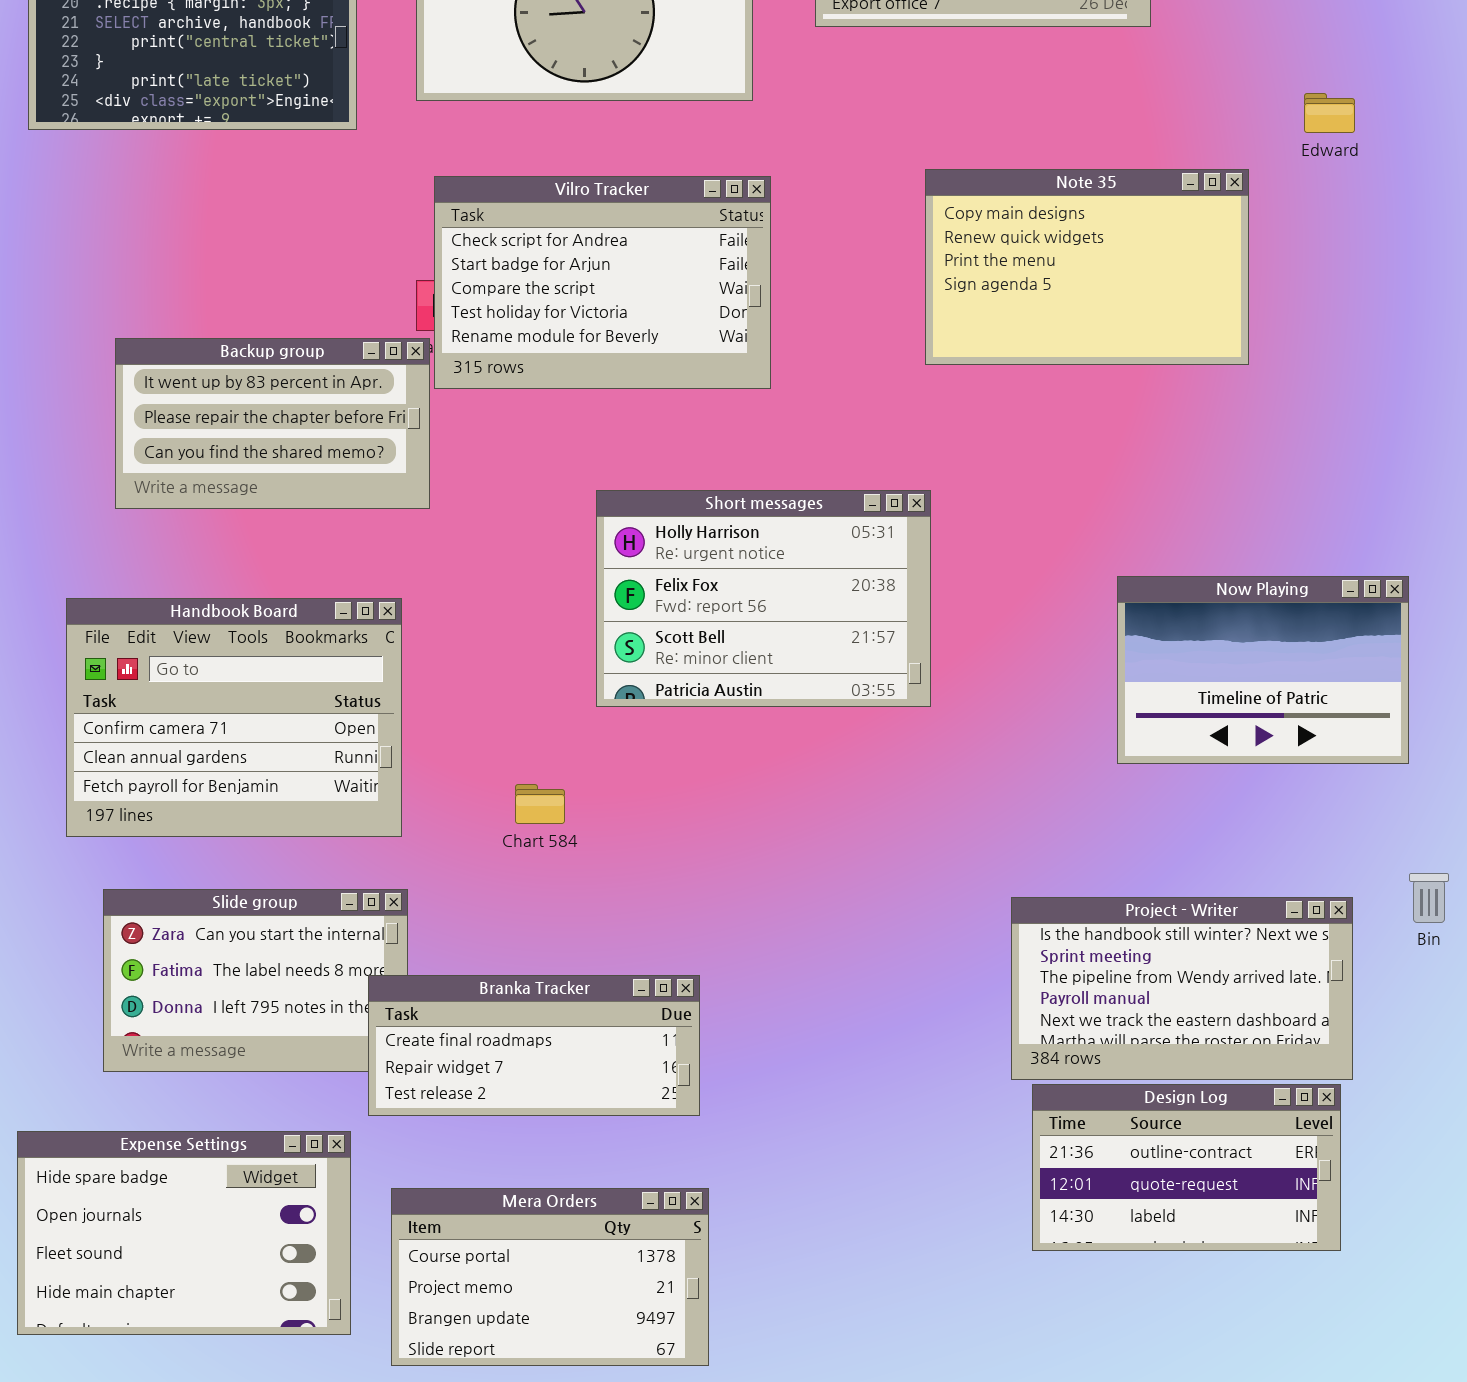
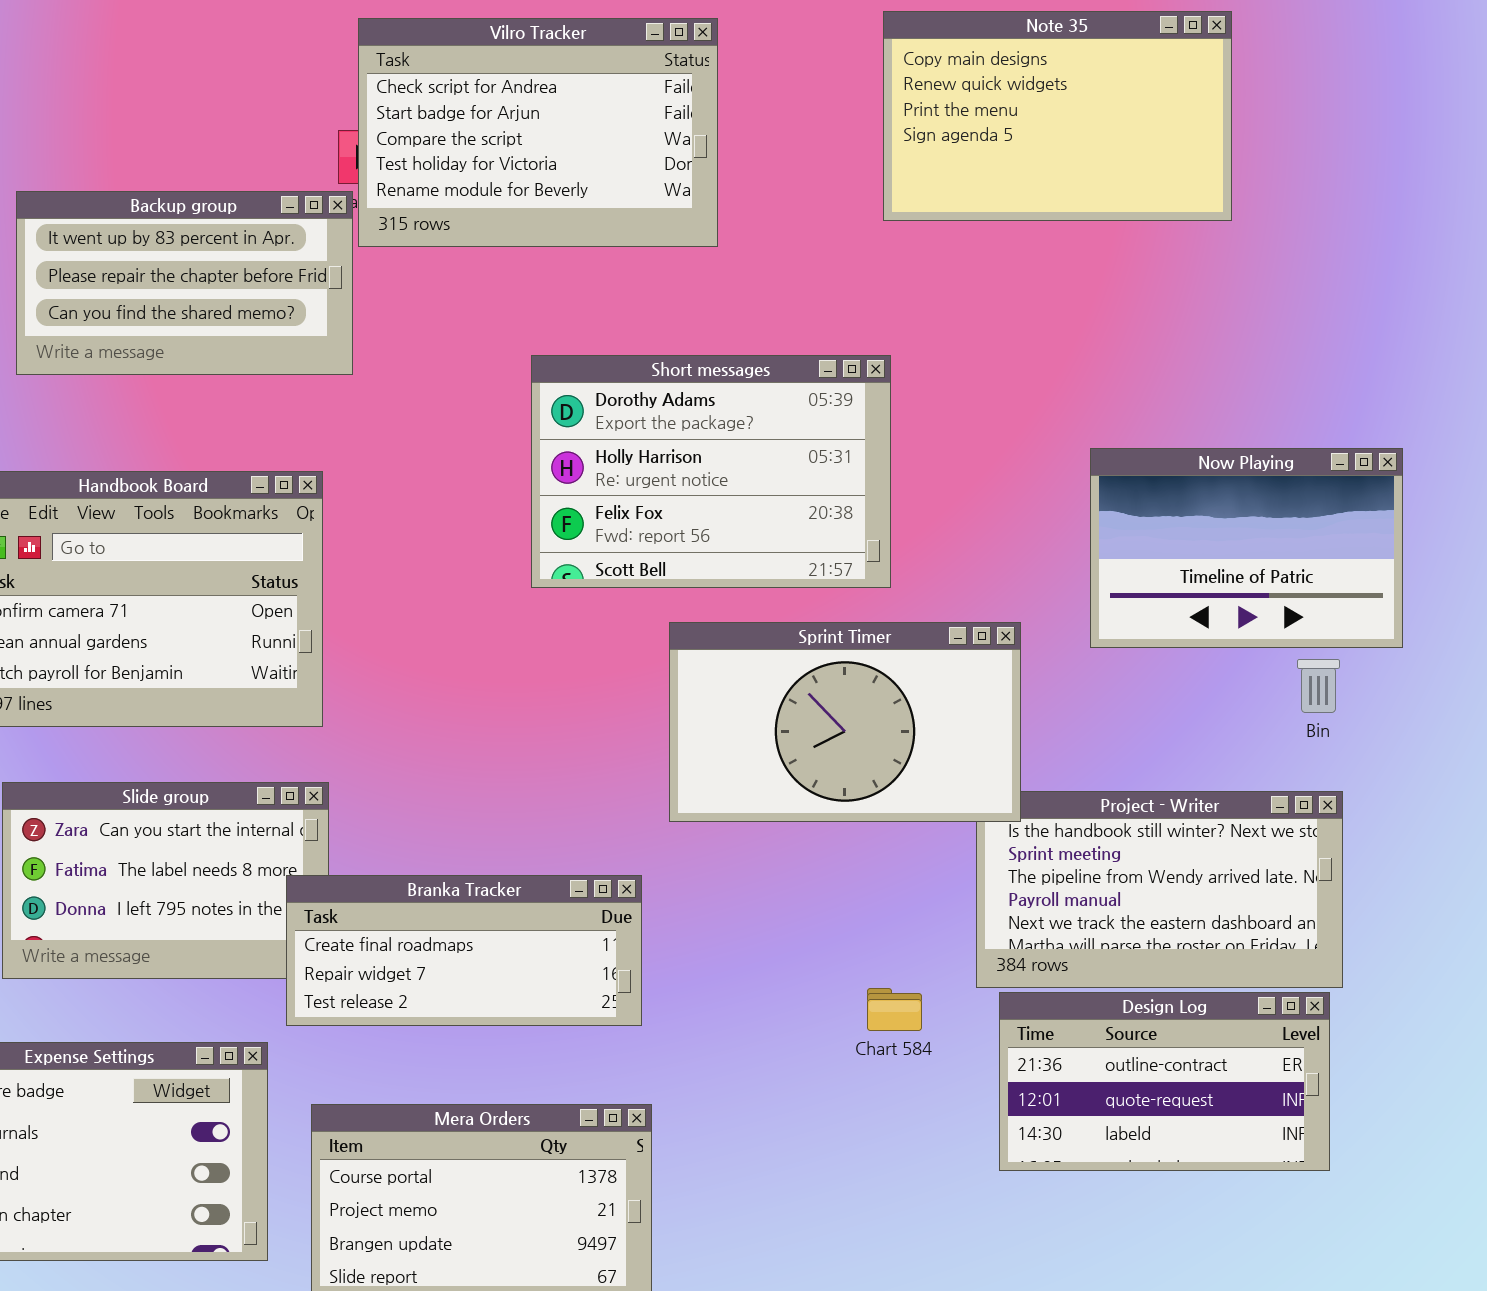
Short messages: [596,490,931,707] -> [531,355,891,588], scrolled up 1 row
Sprint Timer: none -> [669,622,1021,822], opened
Chart 584: [515,784,565,824] -> [867,988,922,1031], moved
Bin: [1409,873,1449,923] -> [1297,659,1340,713], moved

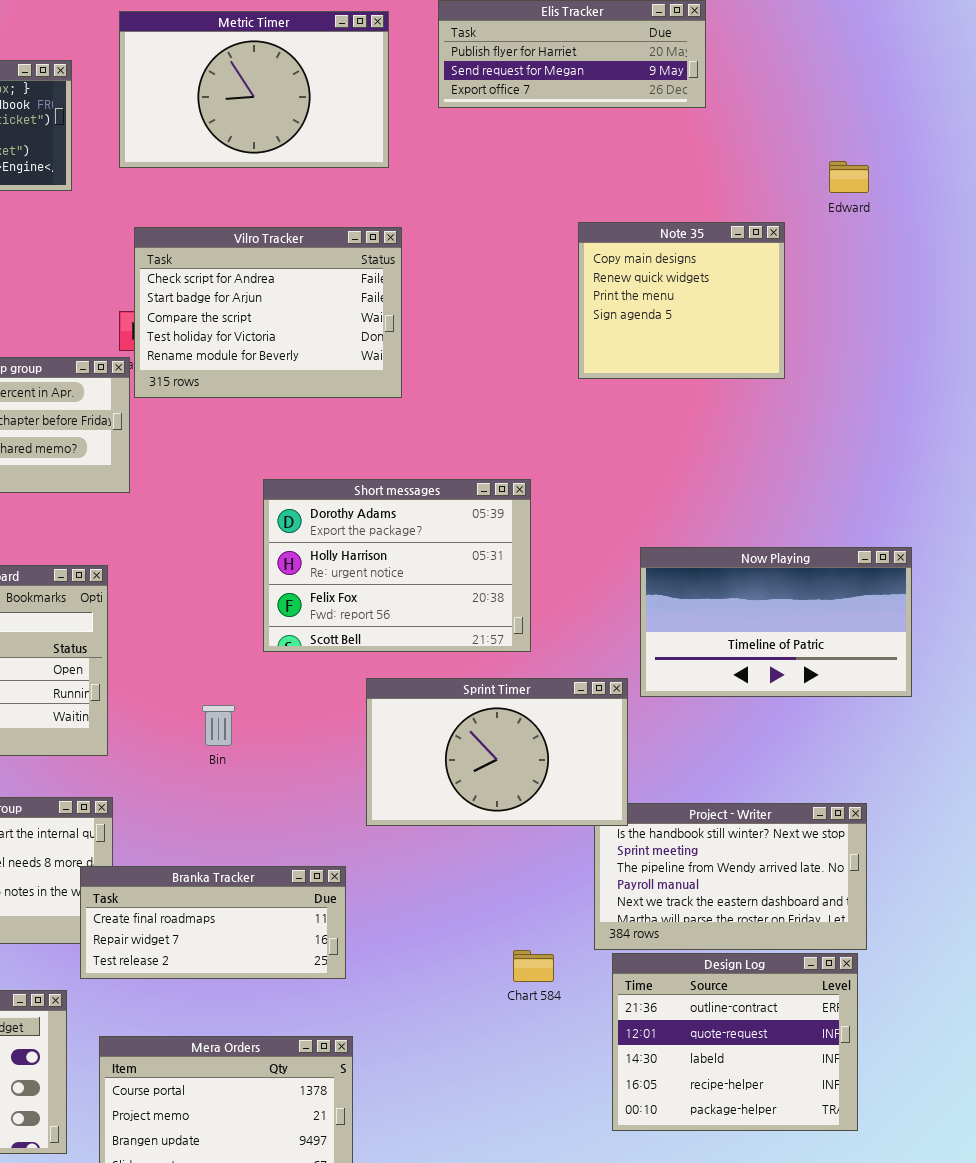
Note 35: [883,11,1232,221] -> [578,222,785,379], resized
Now Playing: [1090,448,1403,648] -> [640,547,912,697], resized
Bin: [1297,659,1340,713] -> [202,705,235,746], moved
Design Log: [999,992,1330,1171] -> [612,953,858,1131], resized

